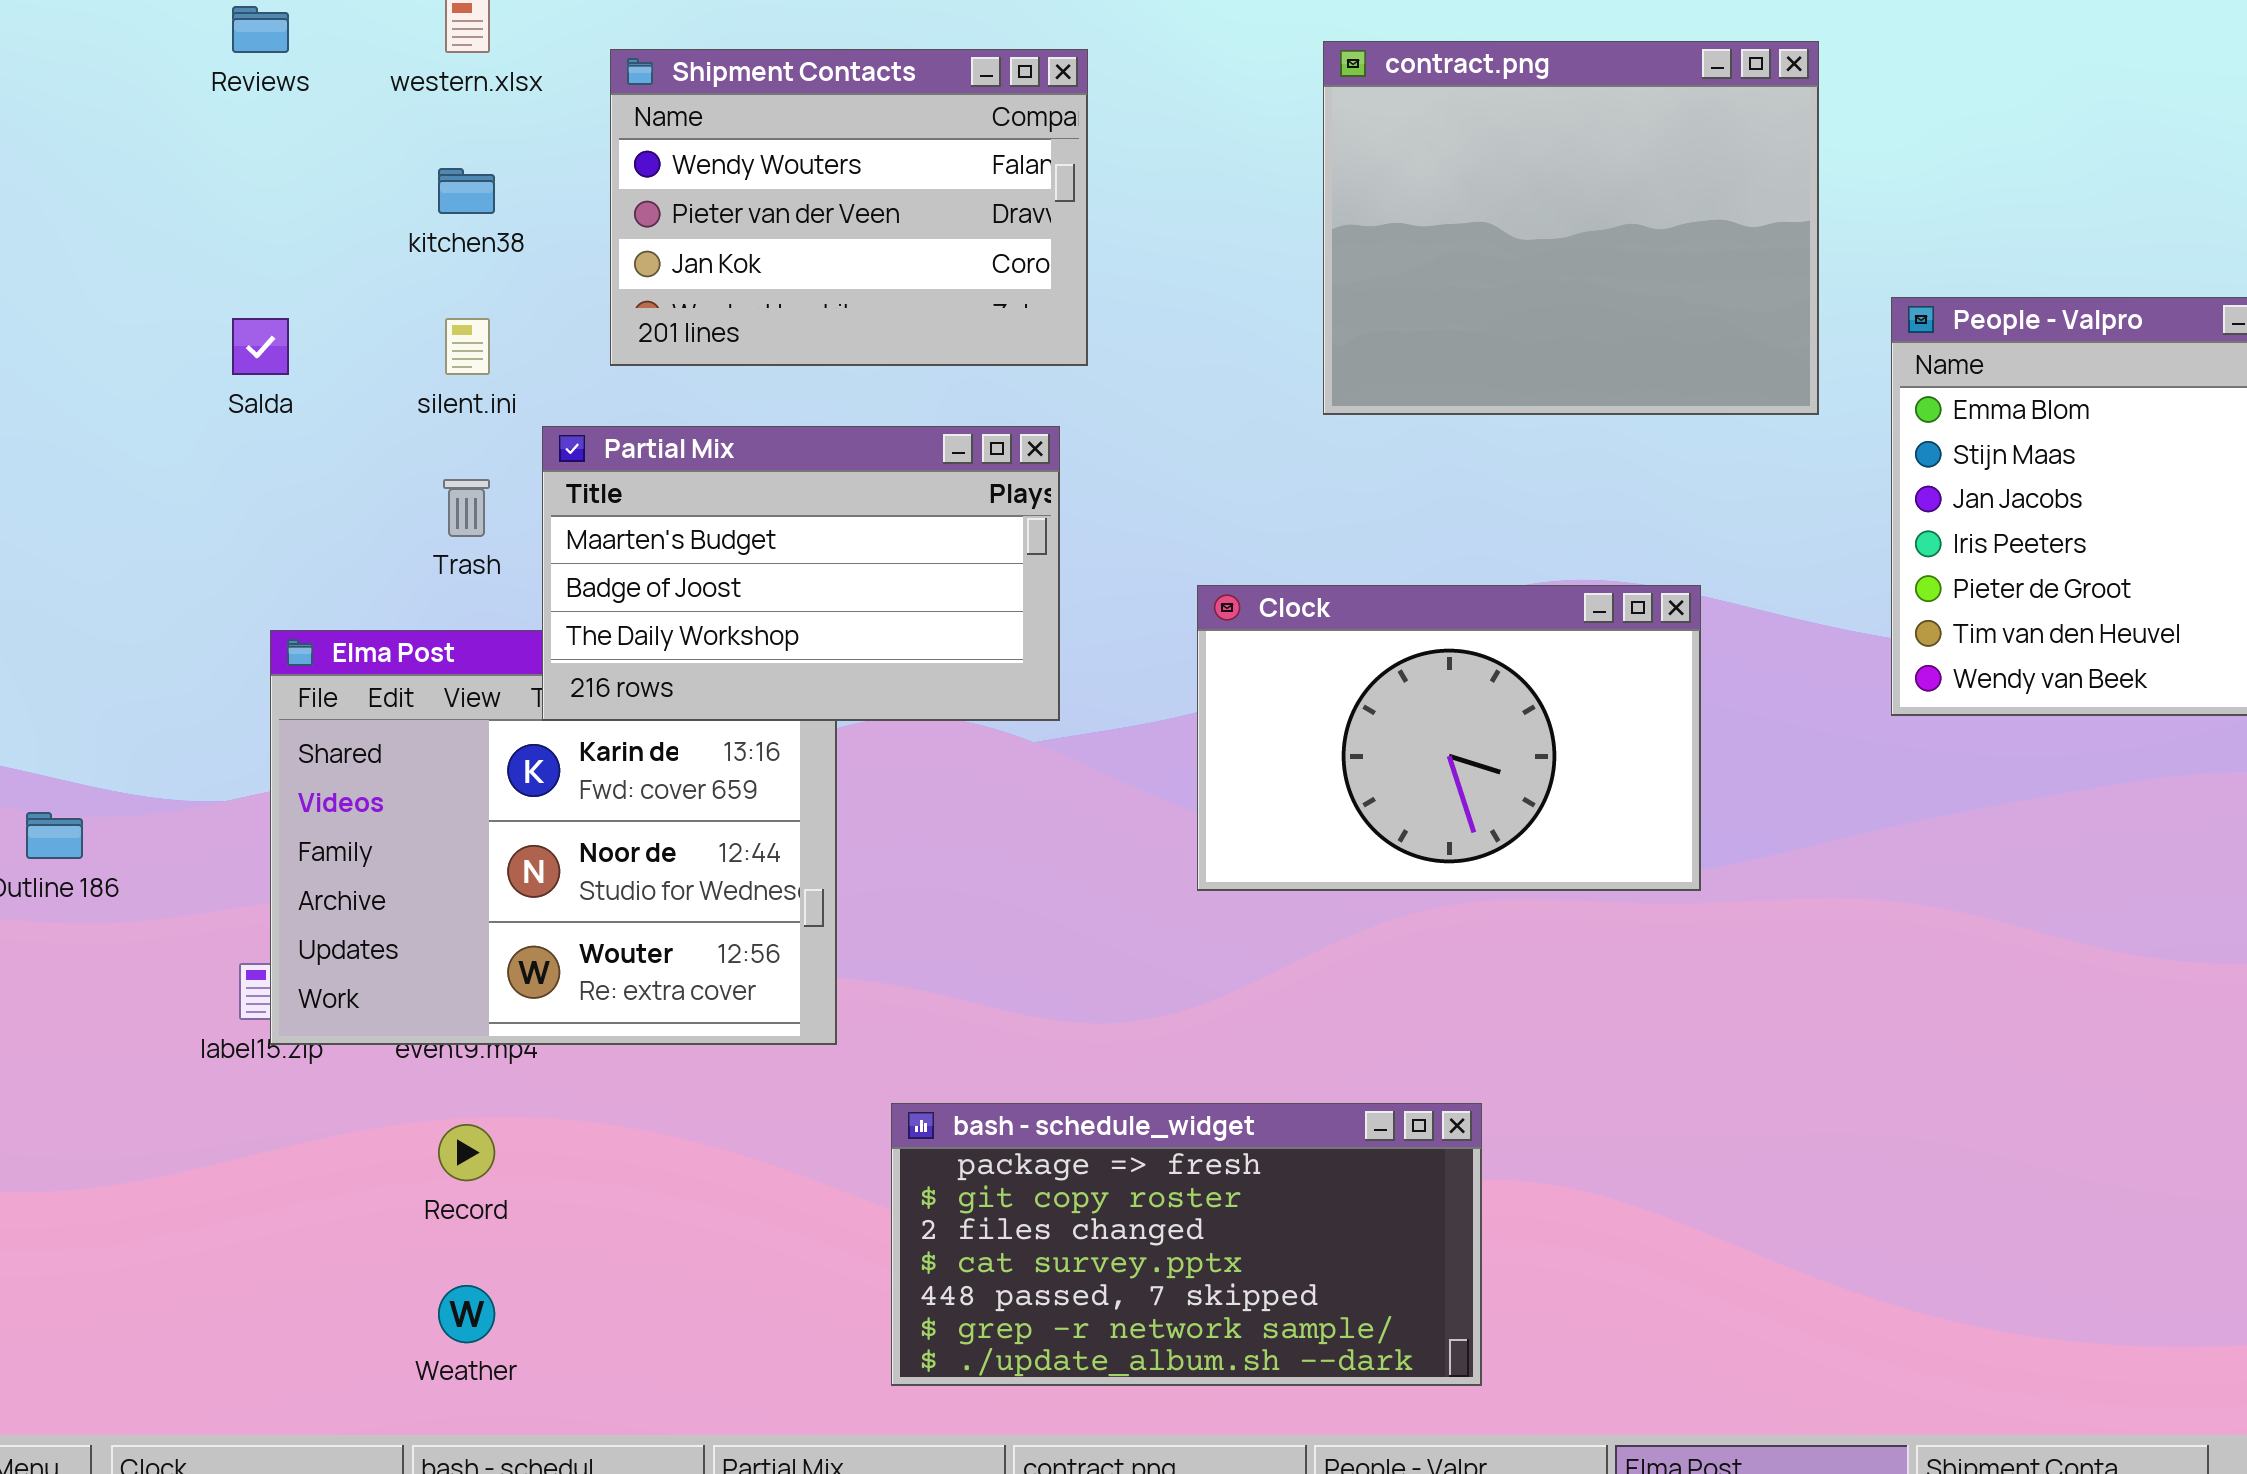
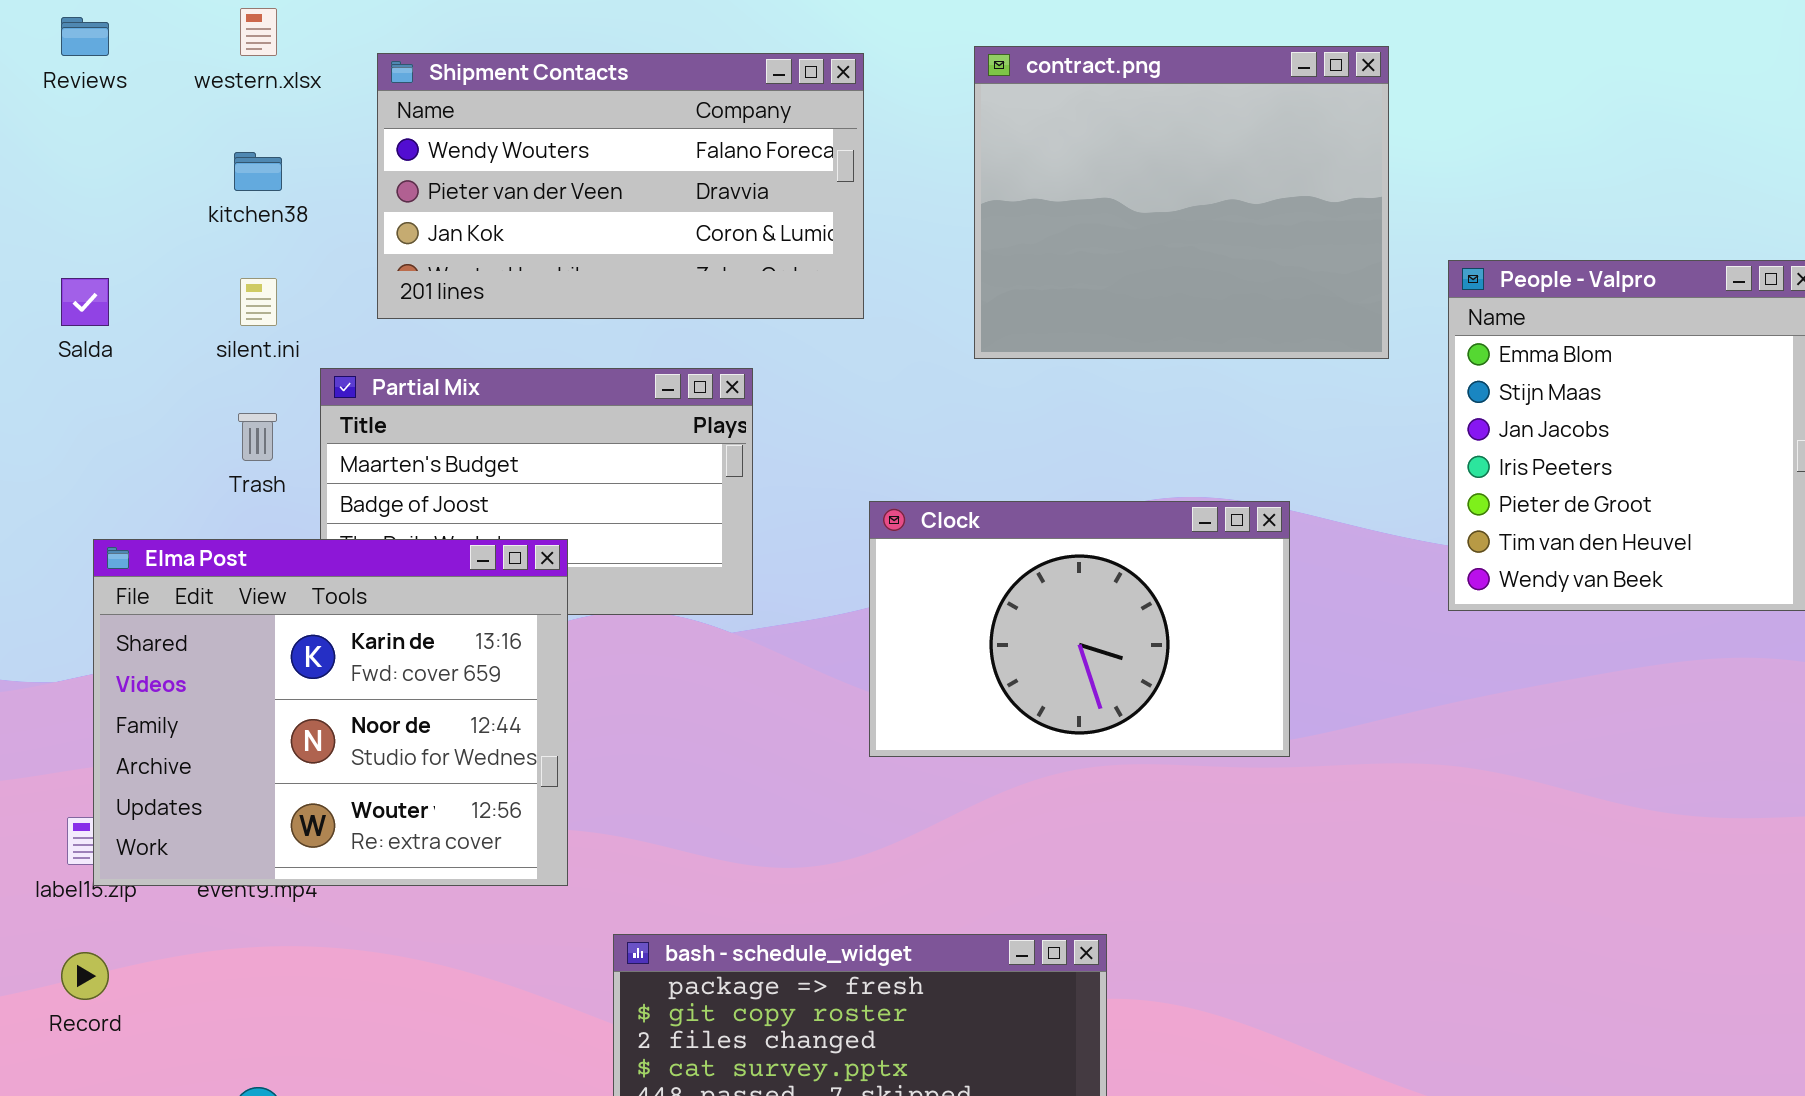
Shipment Contacts: [610,49,1088,366] -> [377,53,864,319], resized
Elma Post: [270,630,837,1045] -> [93,539,568,886], raised
Record: [438,1124,495,1181] -> [61,952,109,1000], moved

